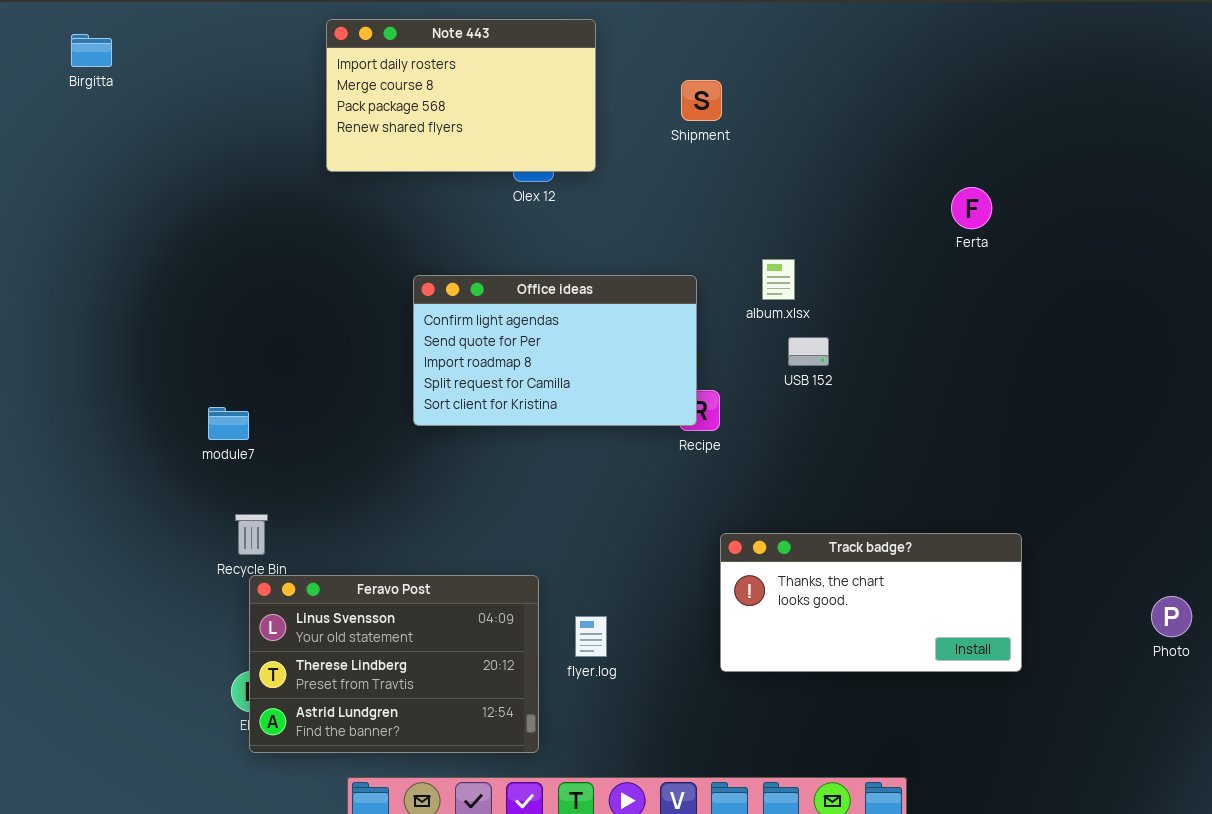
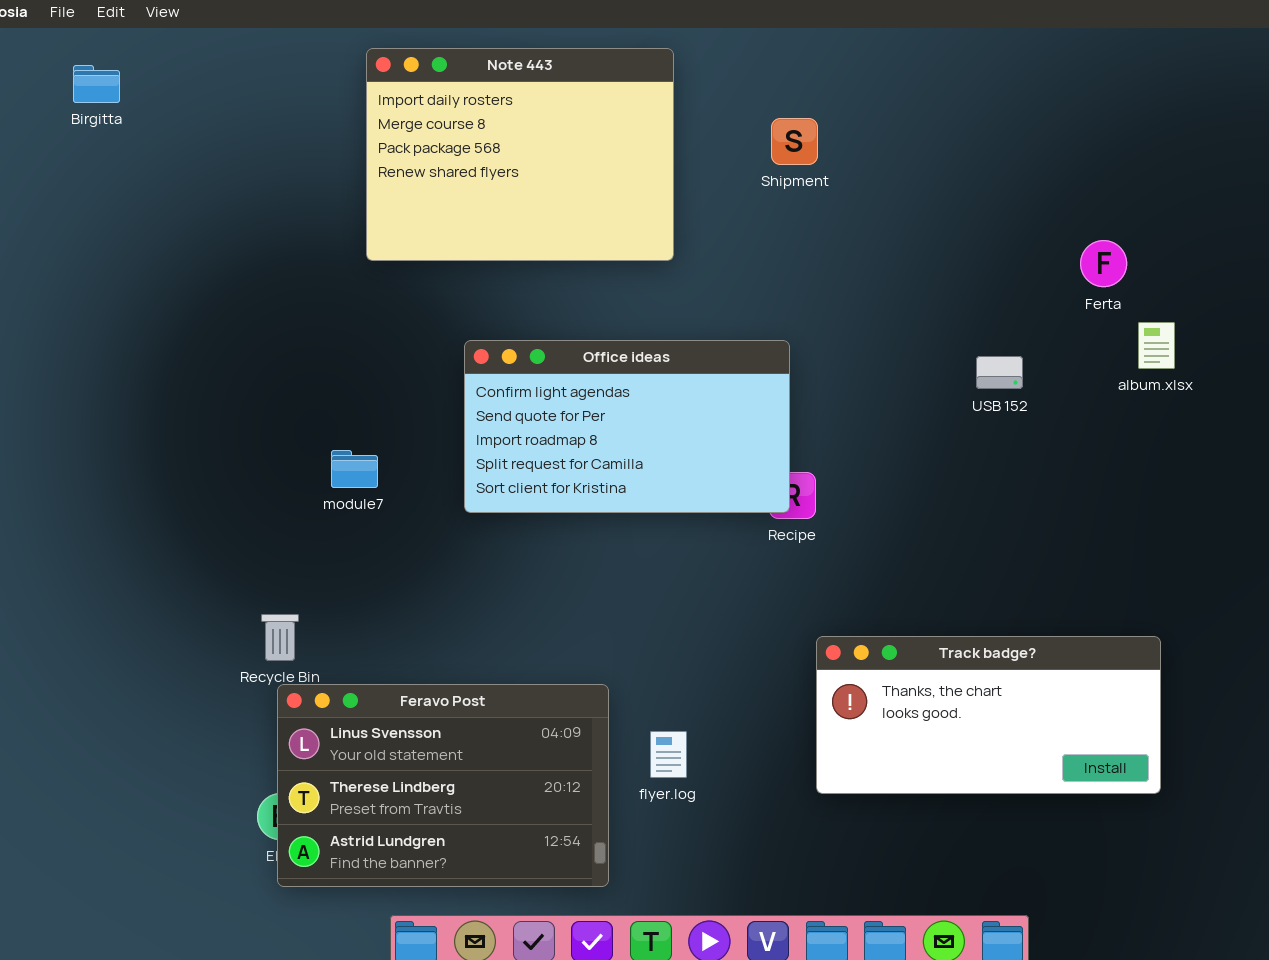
Note 443: [326,19,596,172] -> [366,48,674,261], resized
album.xlsx: [762,259,795,300] -> [1138,322,1175,369], moved
USB 152: [788,337,829,366] -> [976,356,1023,389], moved
module7: [208,407,249,440] -> [331,450,378,488], moved

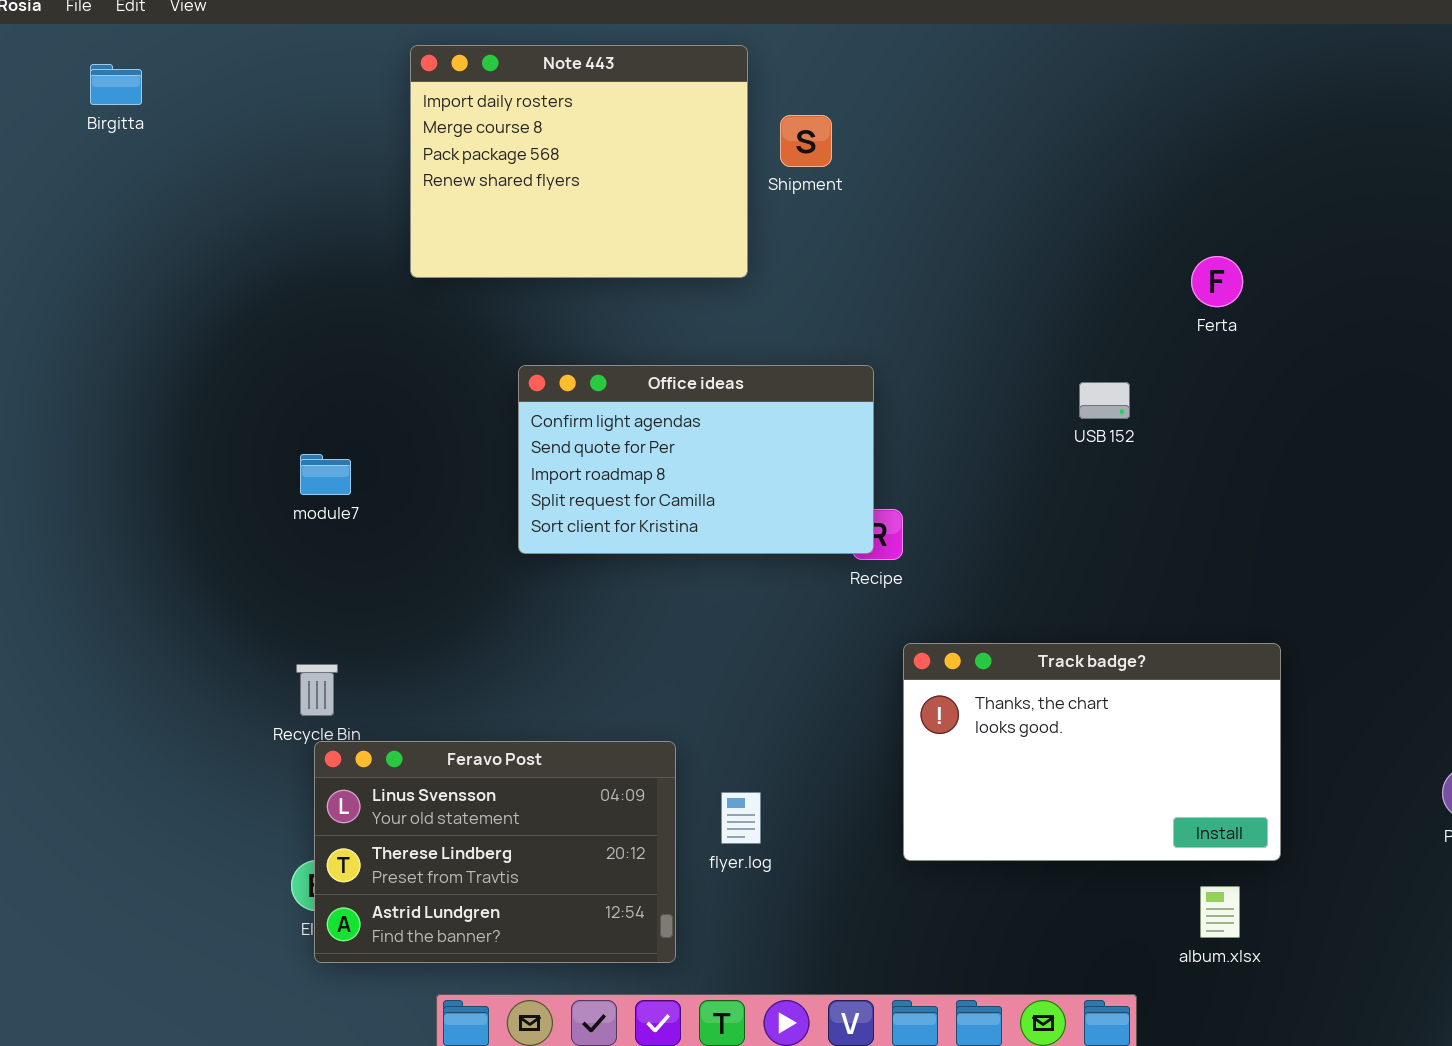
Shipment: [771,118,818,165] -> [780,115,832,167], moved
album.xlsx: [1138,322,1175,369] -> [1200,886,1240,938], moved
module7: [331,450,378,488] -> [300,454,351,495], moved
Track badge?: [816,636,1161,794] -> [903,643,1281,861], resized

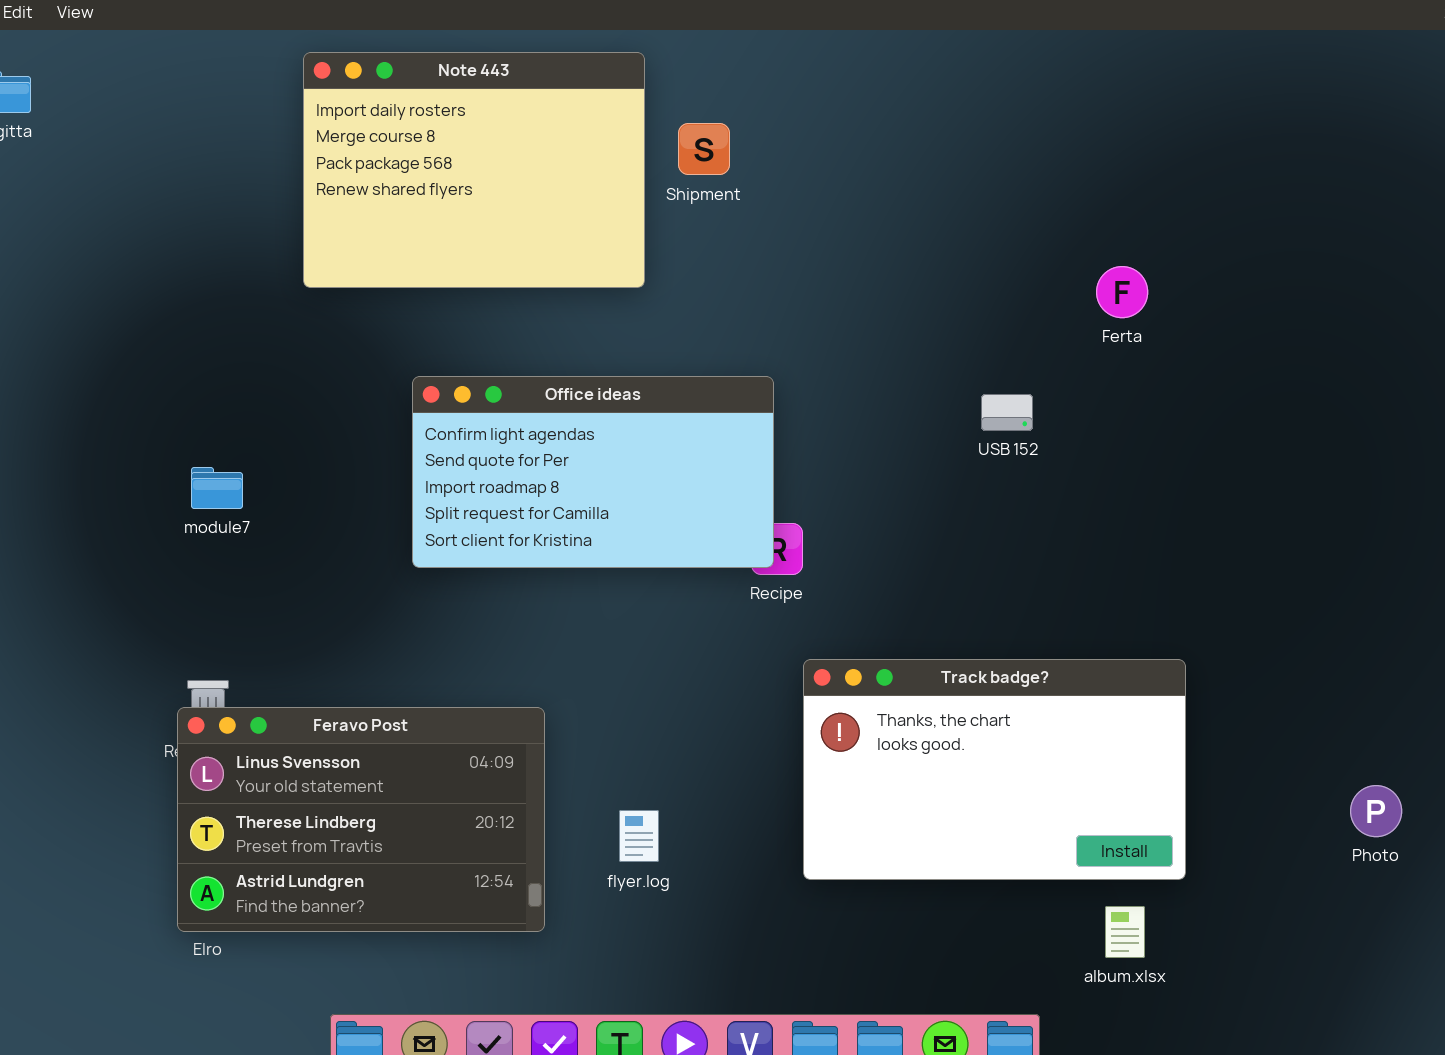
Feravo Post: [314,741,676,963] -> [177,707,545,932], moved

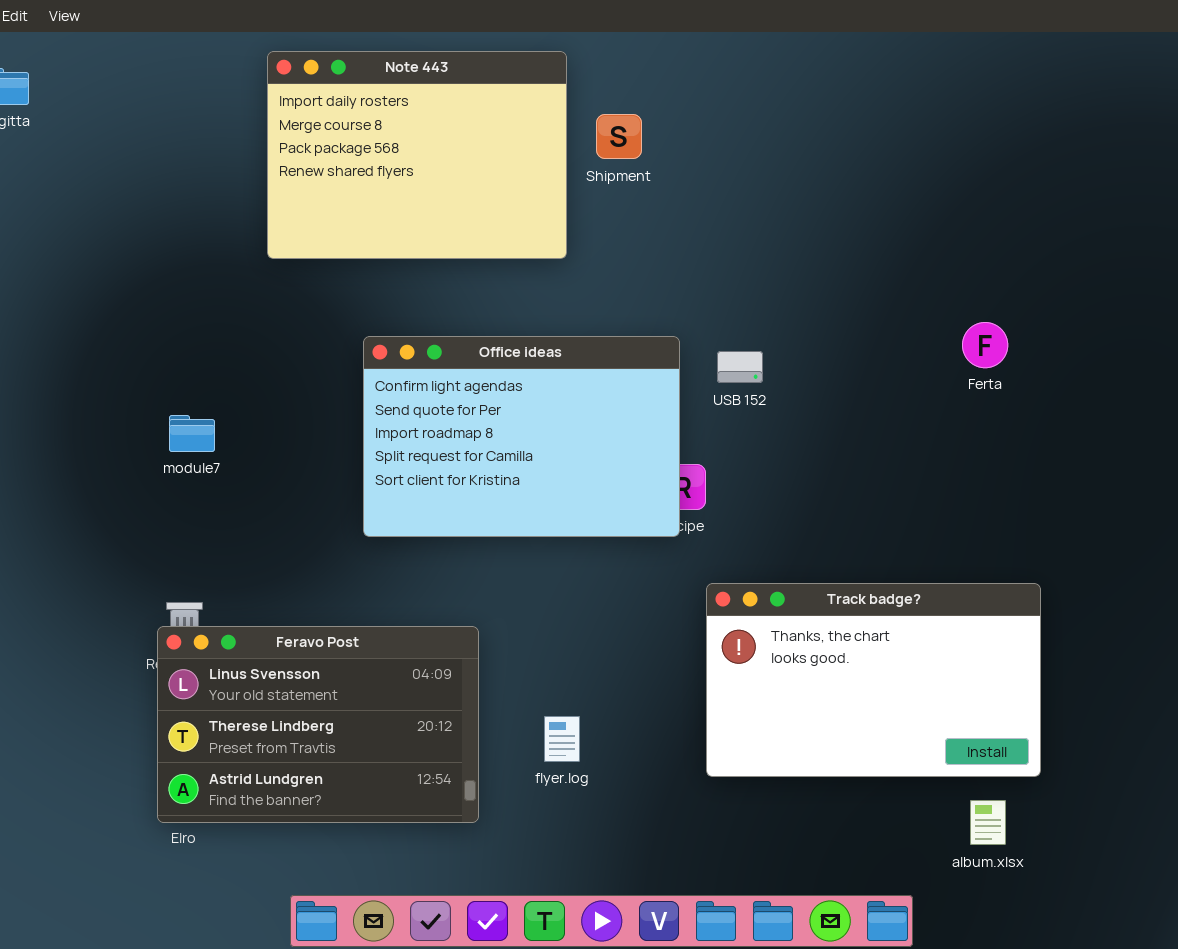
Ferta: [1096,266,1148,318] -> [962,322,1008,368], moved
Office ideas: [412,376,774,568] -> [363,336,680,537], resized
USB 152: [981,394,1033,431] -> [717,351,763,383], moved

